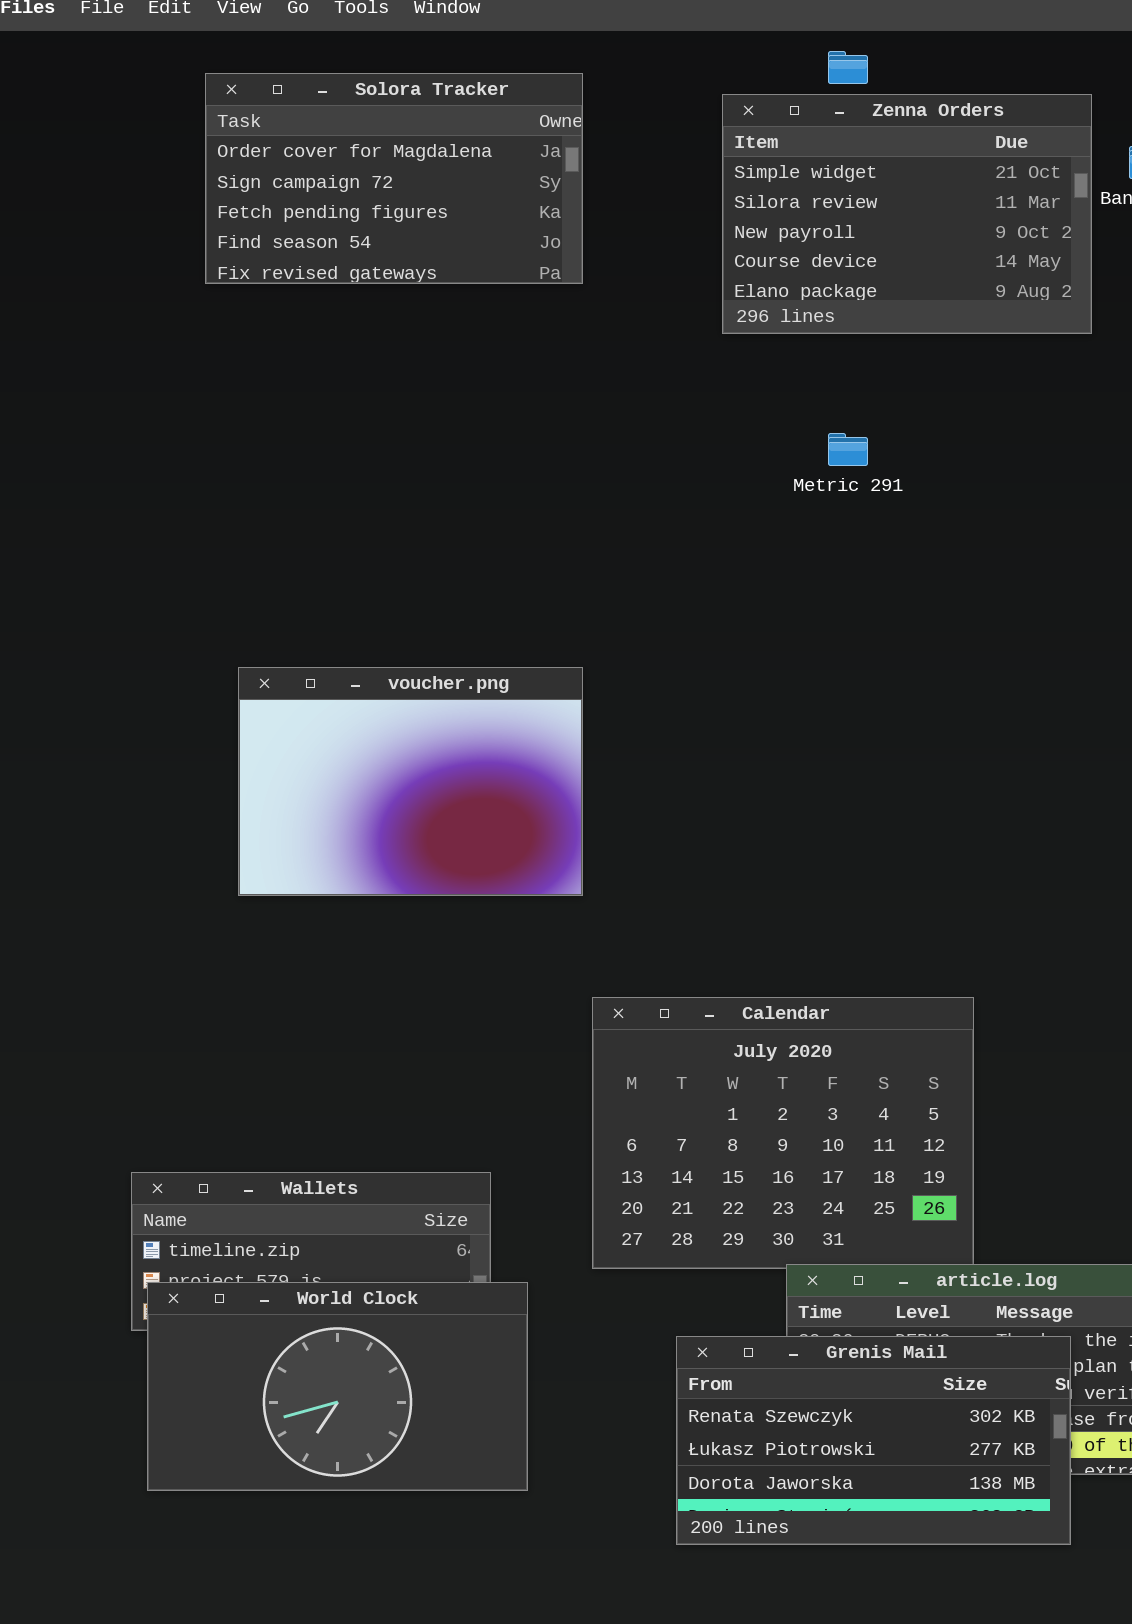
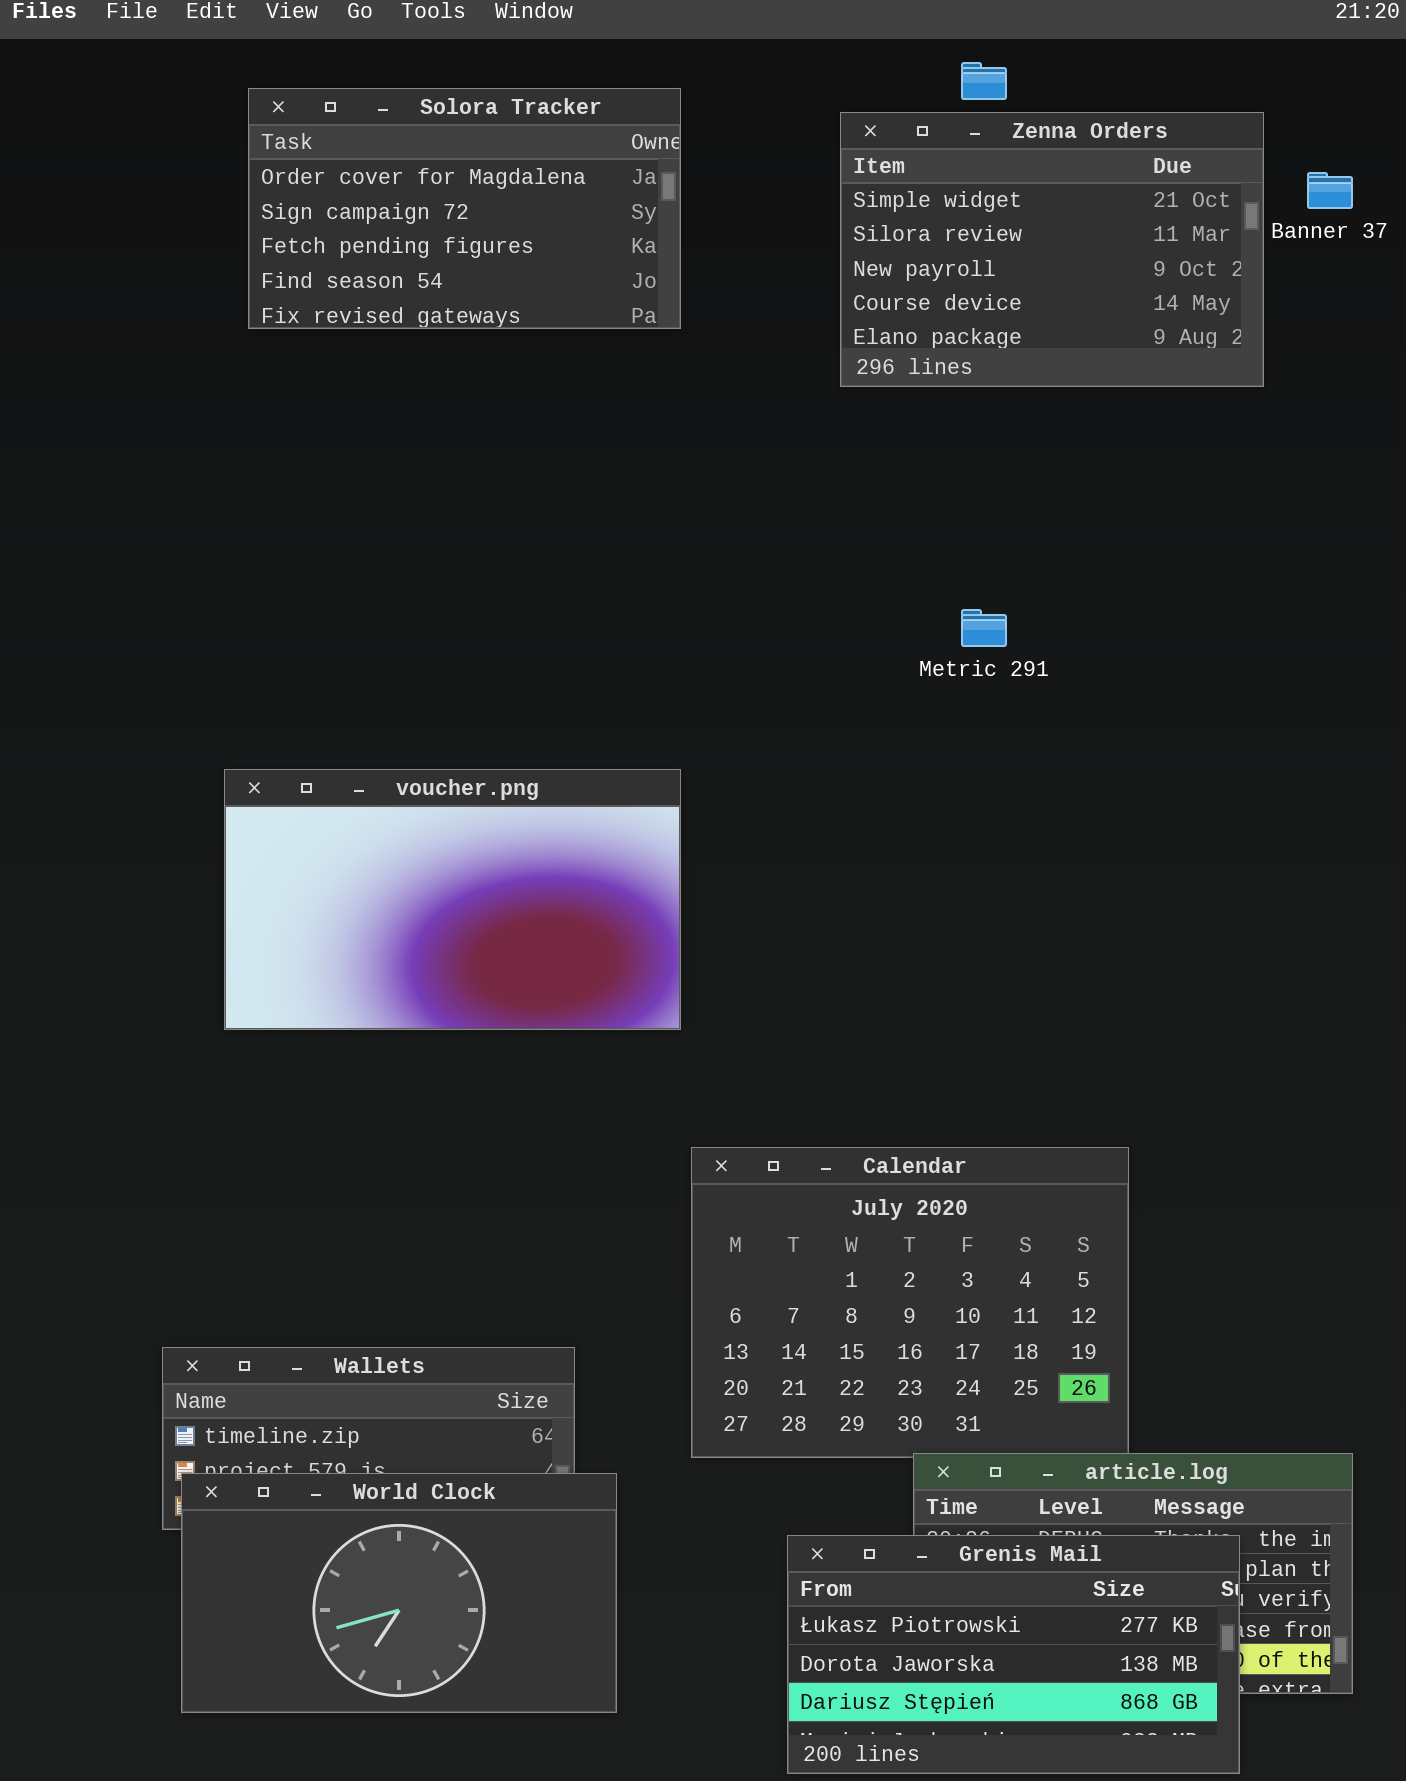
Metric 291: [828,433,868,466] -> [961,609,1007,647], moved
voucher.png: [238,667,583,896] -> [224,769,681,1030], resized
Grenis Mail: [676,1336,1071,1545] -> [787,1535,1240,1774], scrolled down 1 row

